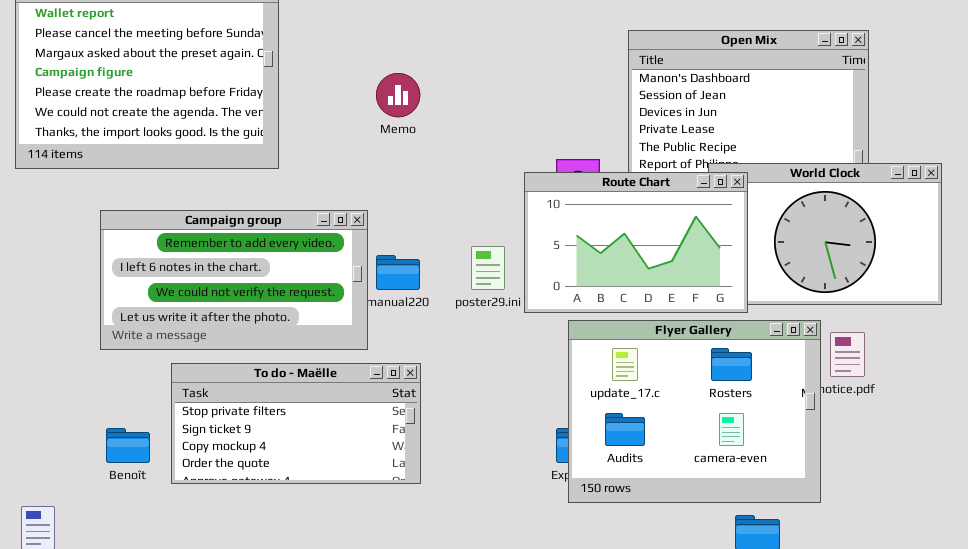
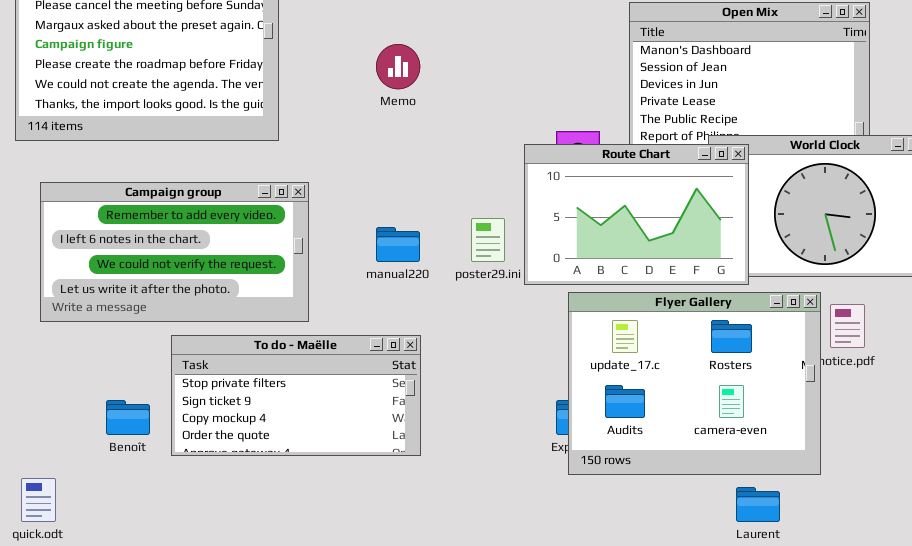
Campaign group: [100,210,368,350] -> [40,182,309,322], moved

